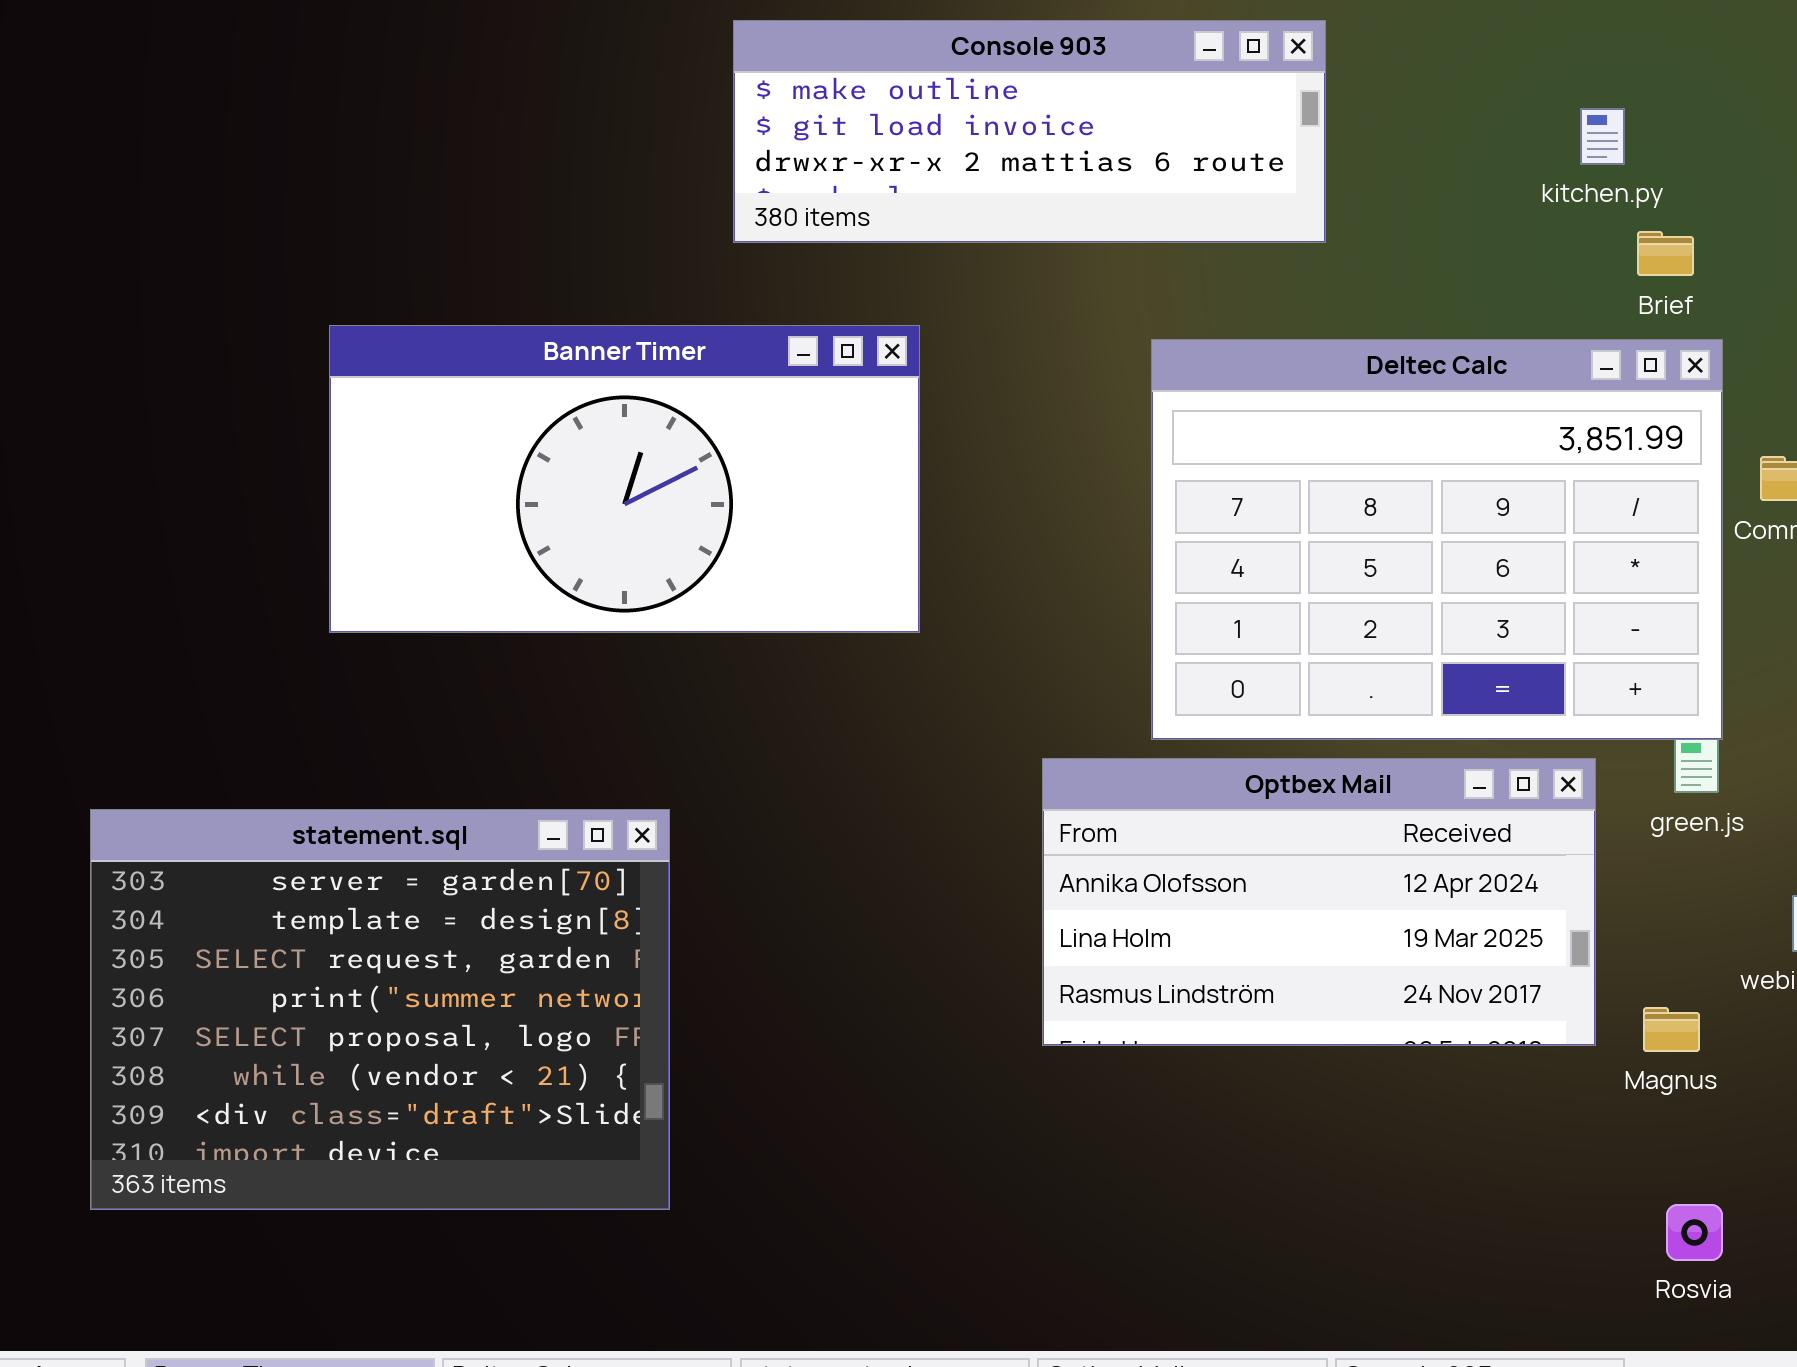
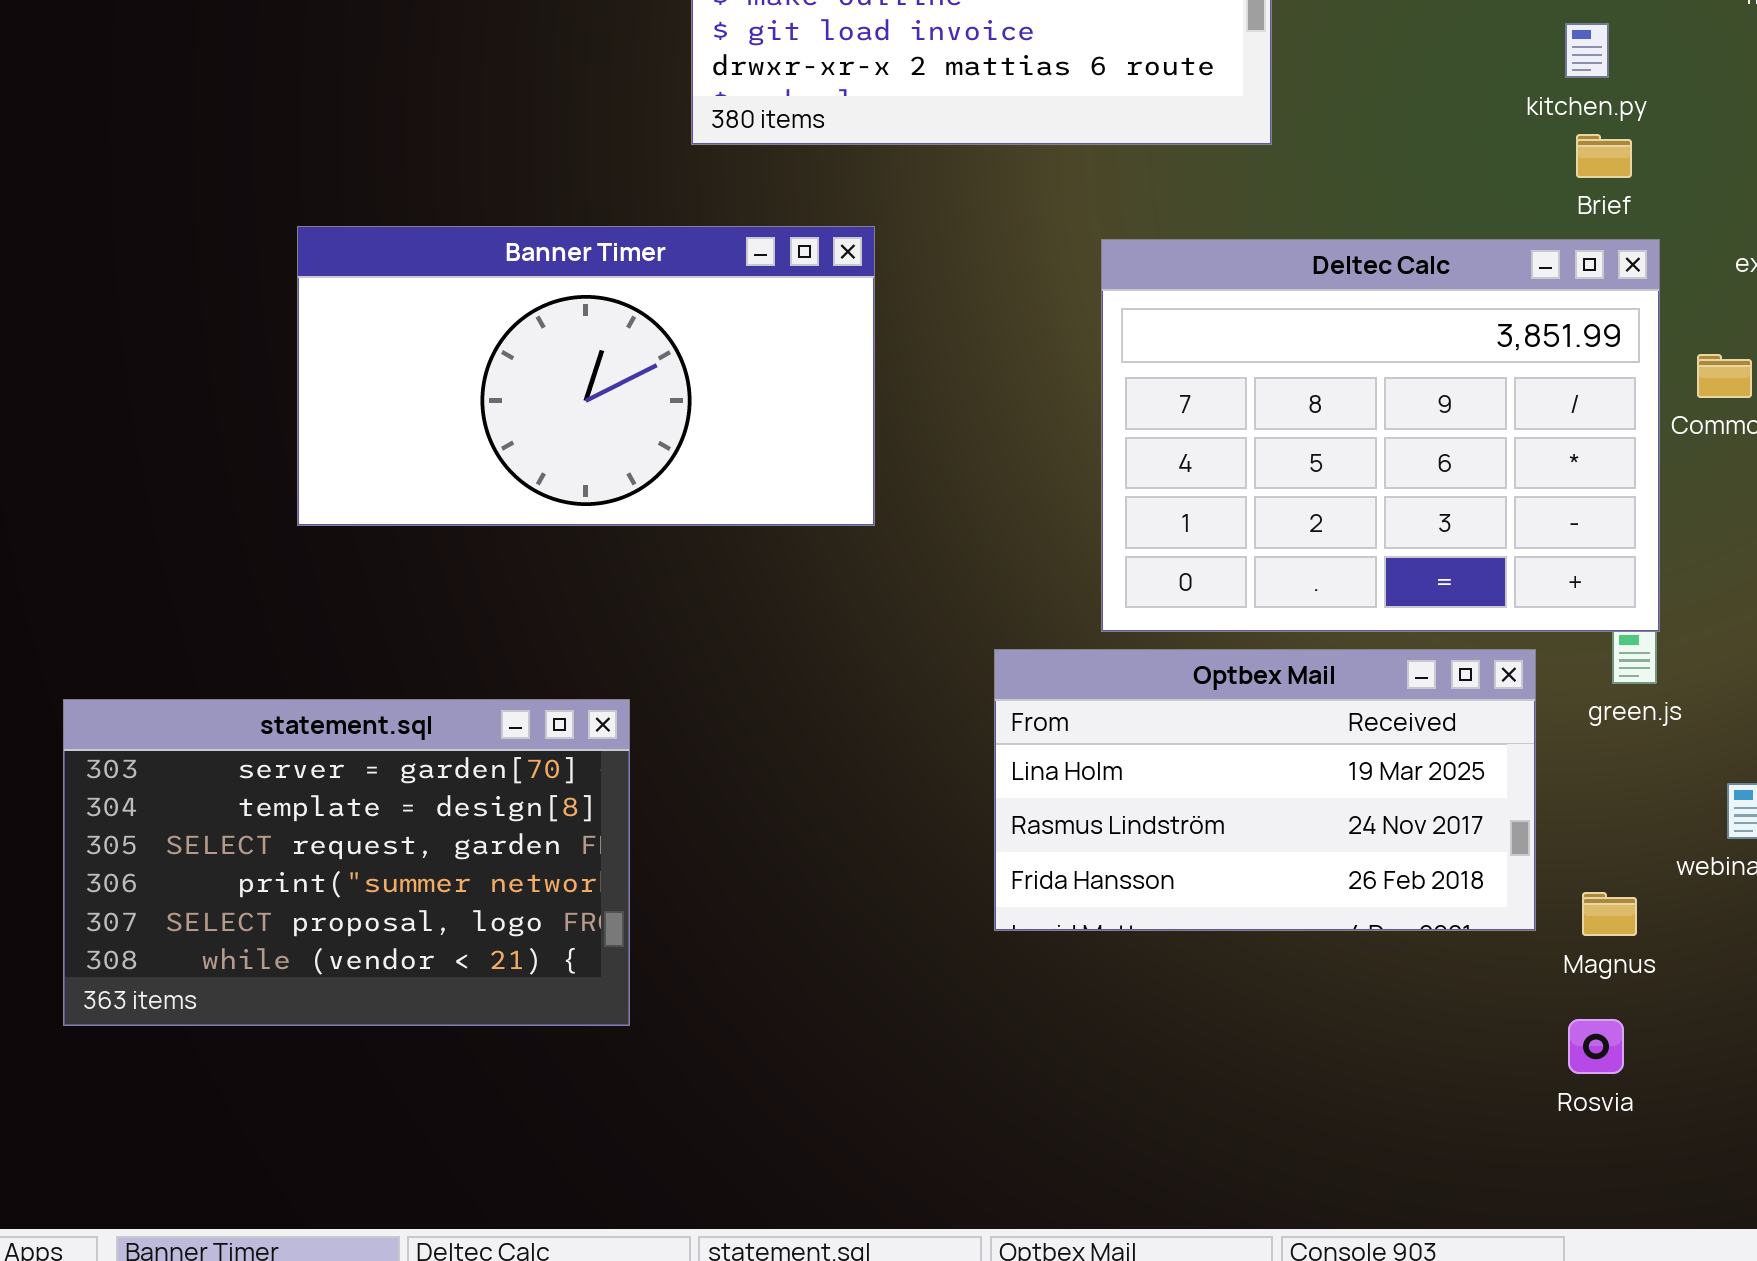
kitchen.py: [1580,108,1625,165] -> [1565,23,1609,78], moved
Optbex Mail: [1042,758,1596,1046] -> [994,649,1536,931], scrolled down 1 row
statement.sql: [90,809,670,1210] -> [63,699,630,1026], resized
Rosvia: [1666,1204,1723,1261] -> [1568,1019,1624,1074], moved

